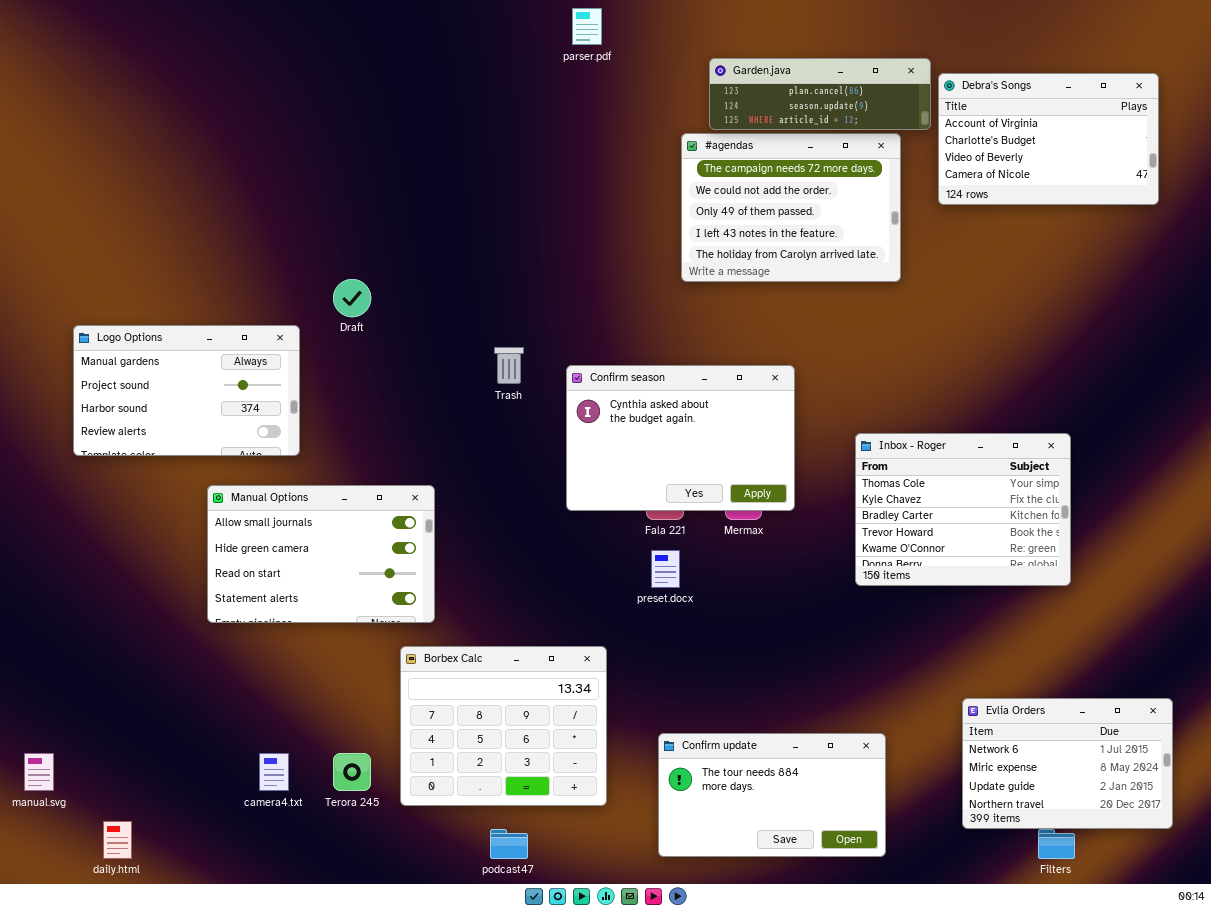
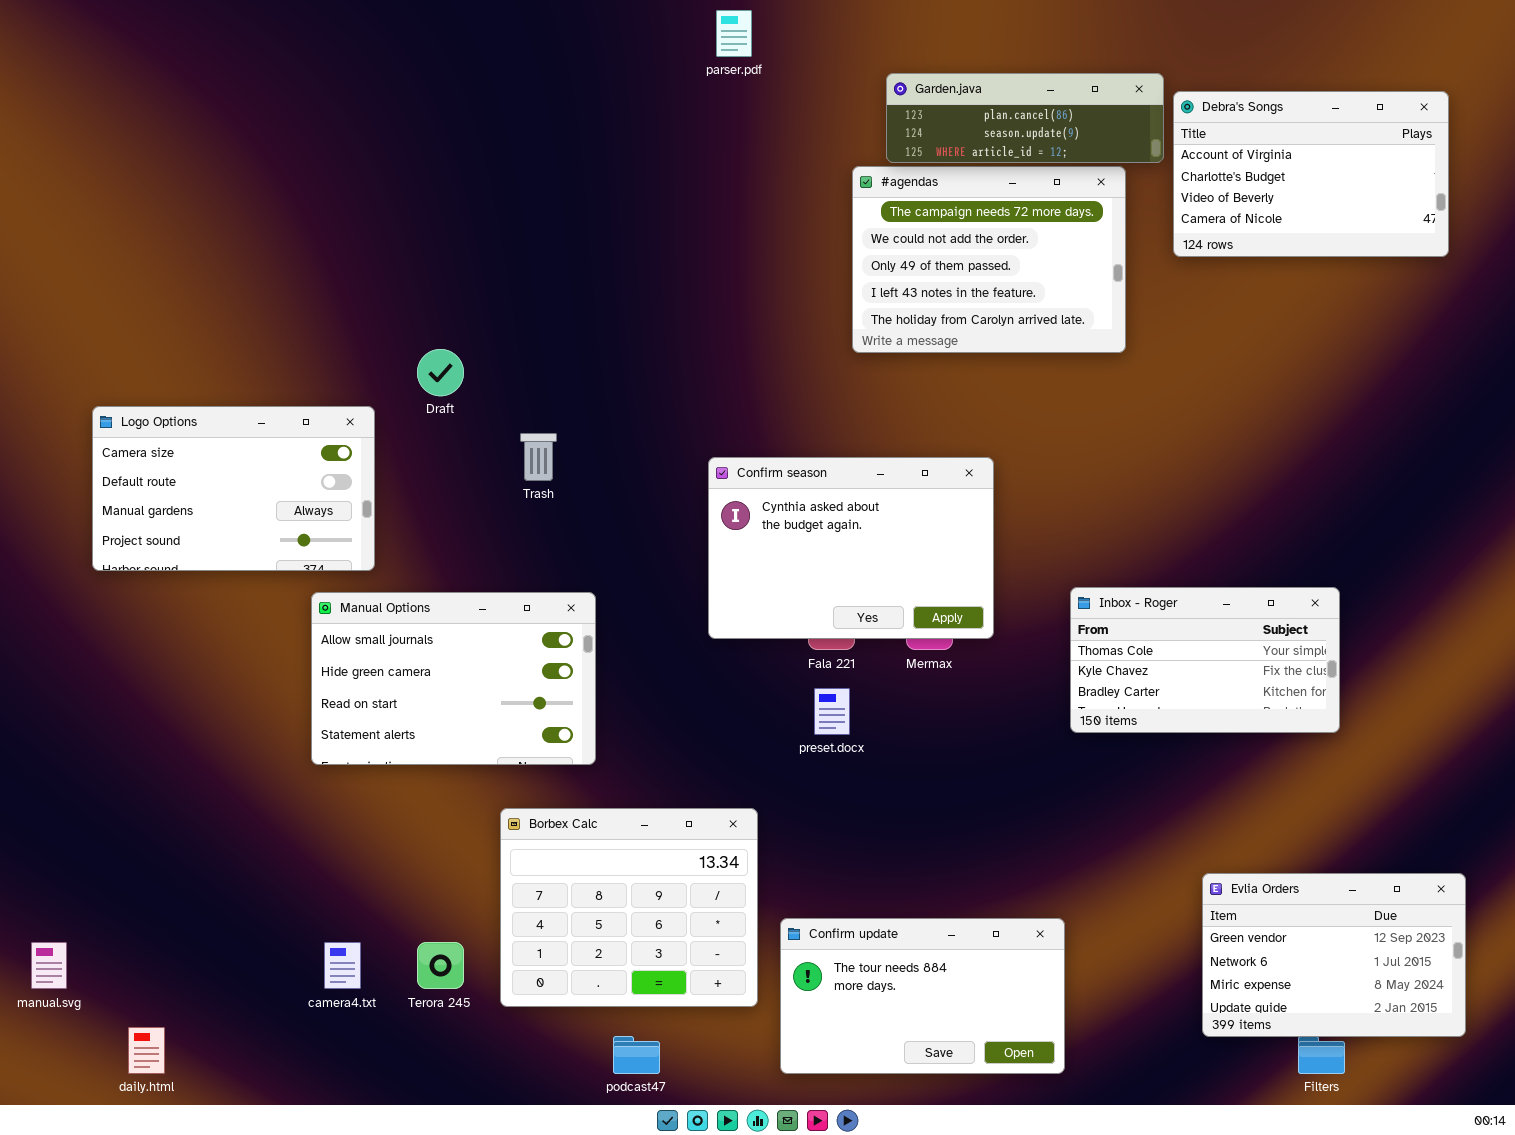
Logo Options: [73,325,300,456] -> [92,406,375,571], scrolled up 2 rows
Trash: [494,347,524,384] -> [520,433,557,481], moved
Inbox - Roger: [855,433,1071,586] -> [1070,587,1340,733], resized
Manual Options: [207,485,435,623] -> [311,592,596,765], moved
Evlia Orders: [962,698,1173,829] -> [1202,873,1466,1037], scrolled up 1 row
Confirm update: [658,733,886,857] -> [780,918,1065,1074], moved

